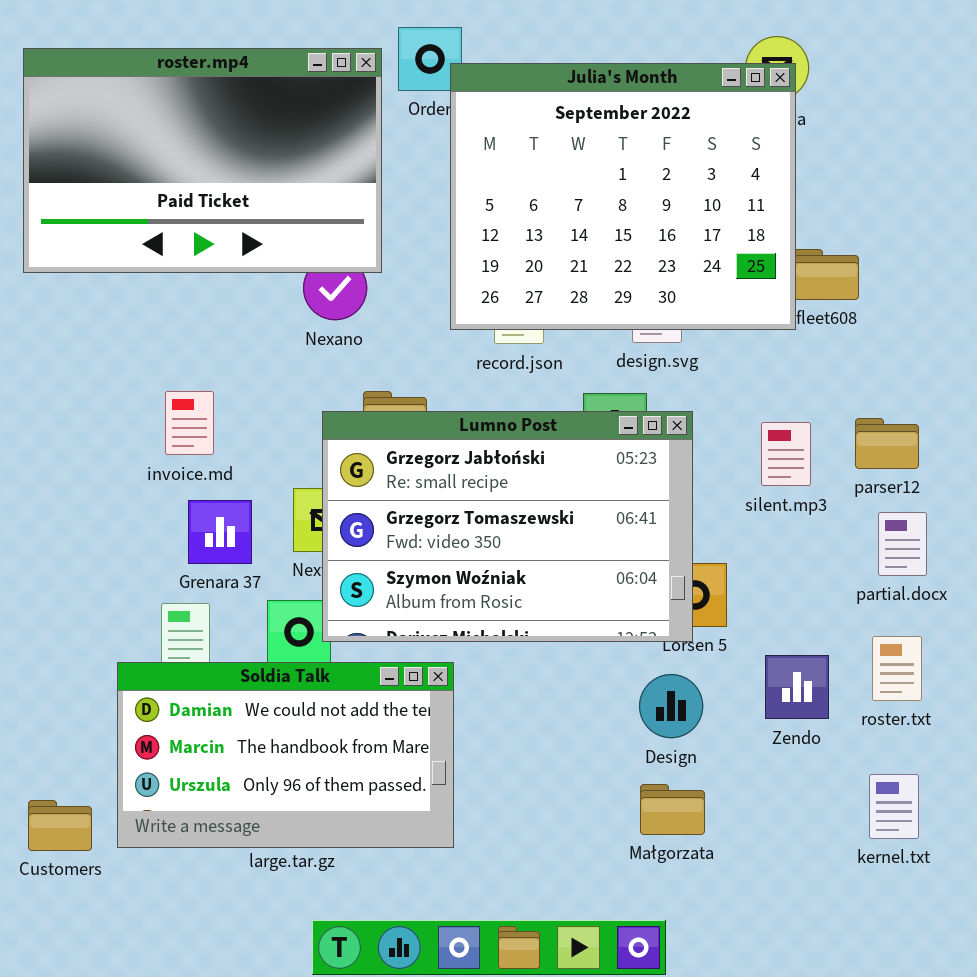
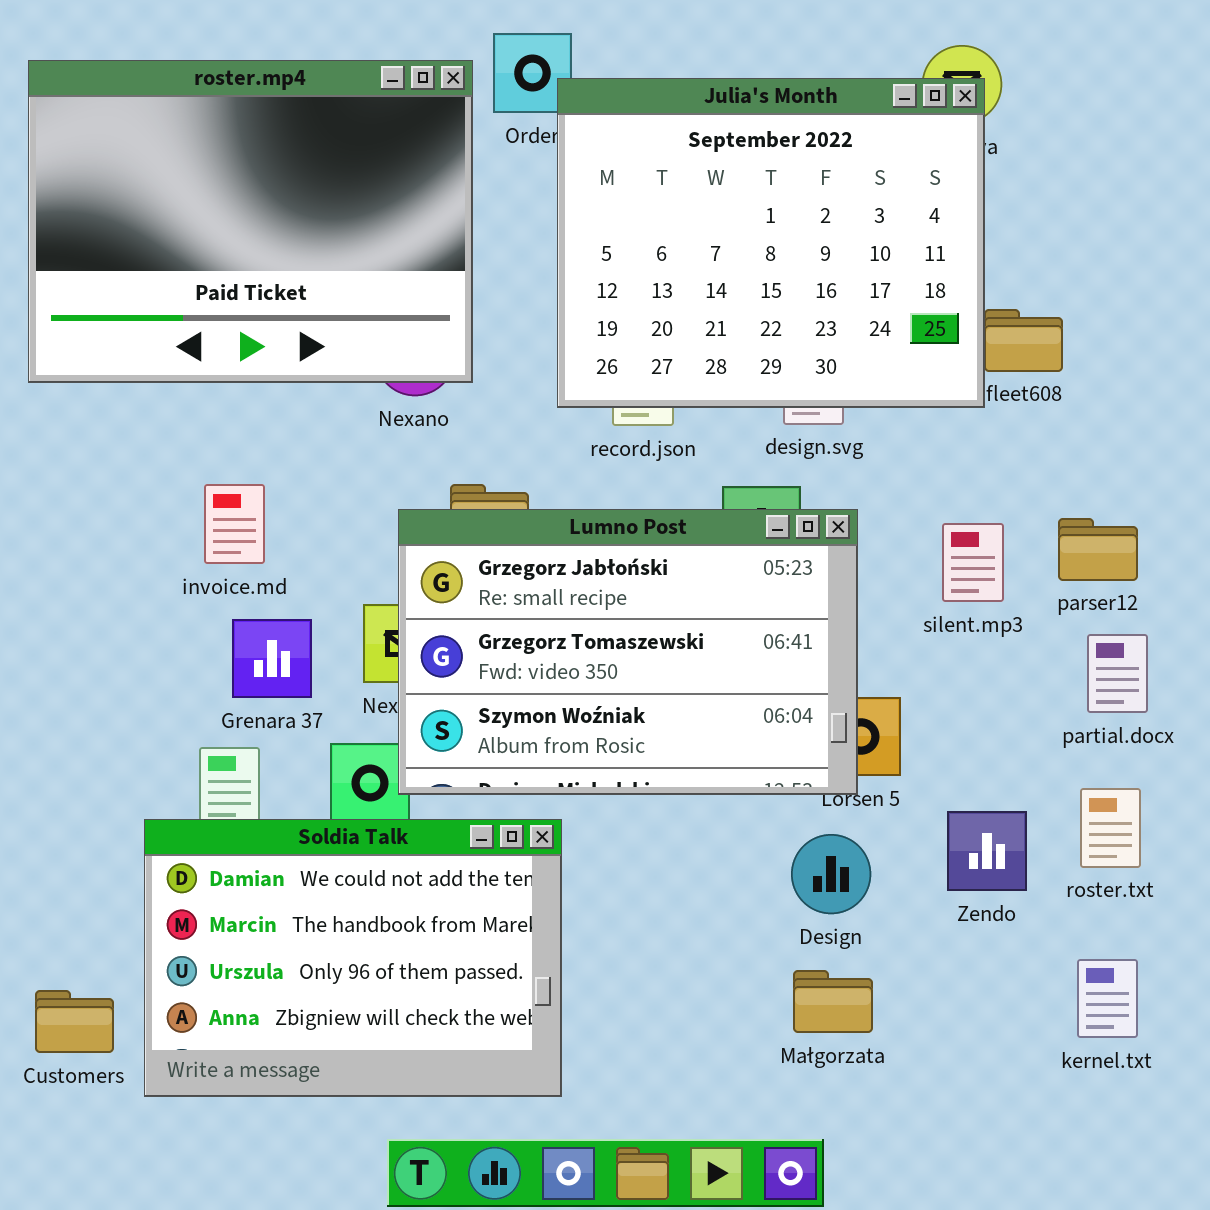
roster.mp4: [23,48,382,273] -> [28,60,473,383], resized
Soldia Talk: [117,662,454,848] -> [144,819,562,1097], resized

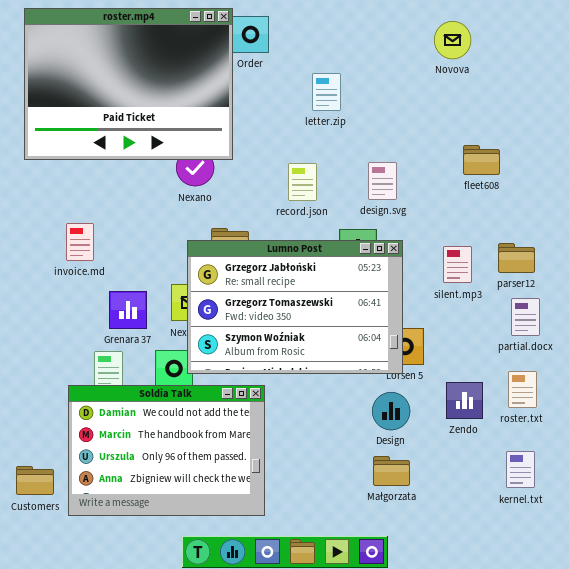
roster.mp4: [28,60,473,383] -> [24,8,233,160], moved
Julia's Month: [557,78,985,408] -> none, closed
invoice.md: [204,484,265,564] -> [66,223,94,261], moved

